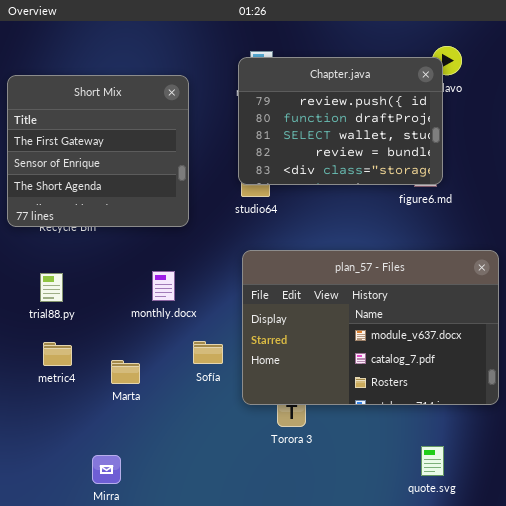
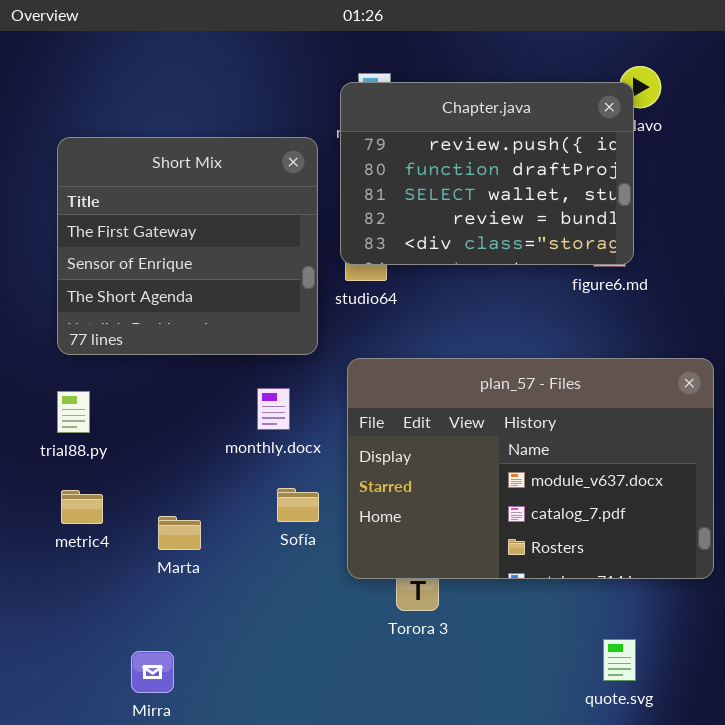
Short Mix: [7,75,189,227] -> [57,137,318,355], moved
monthly.docx: [152,271,175,301] -> [257,388,290,430], moved

